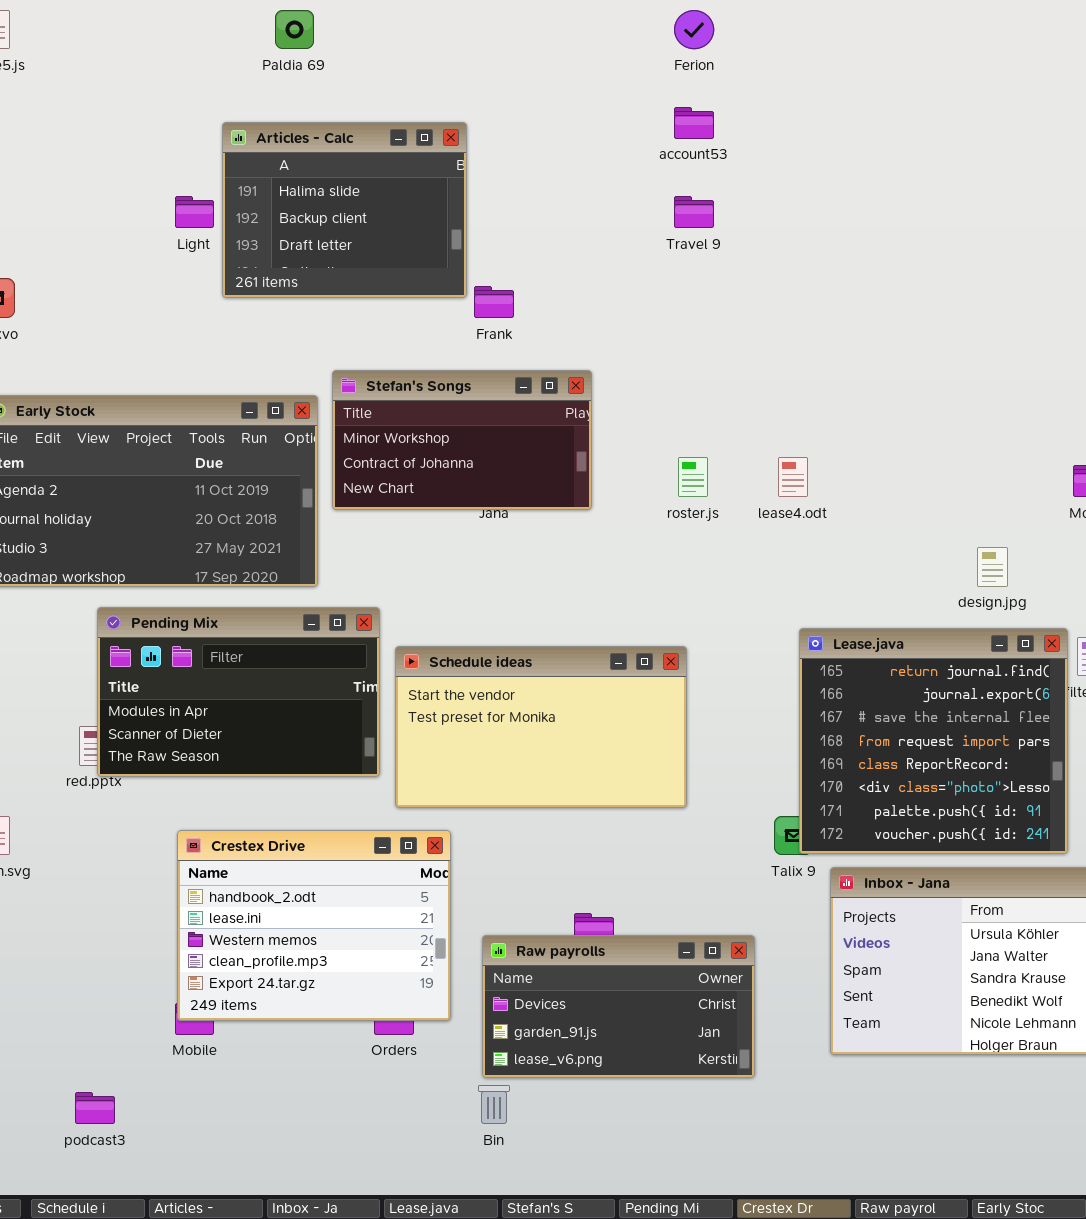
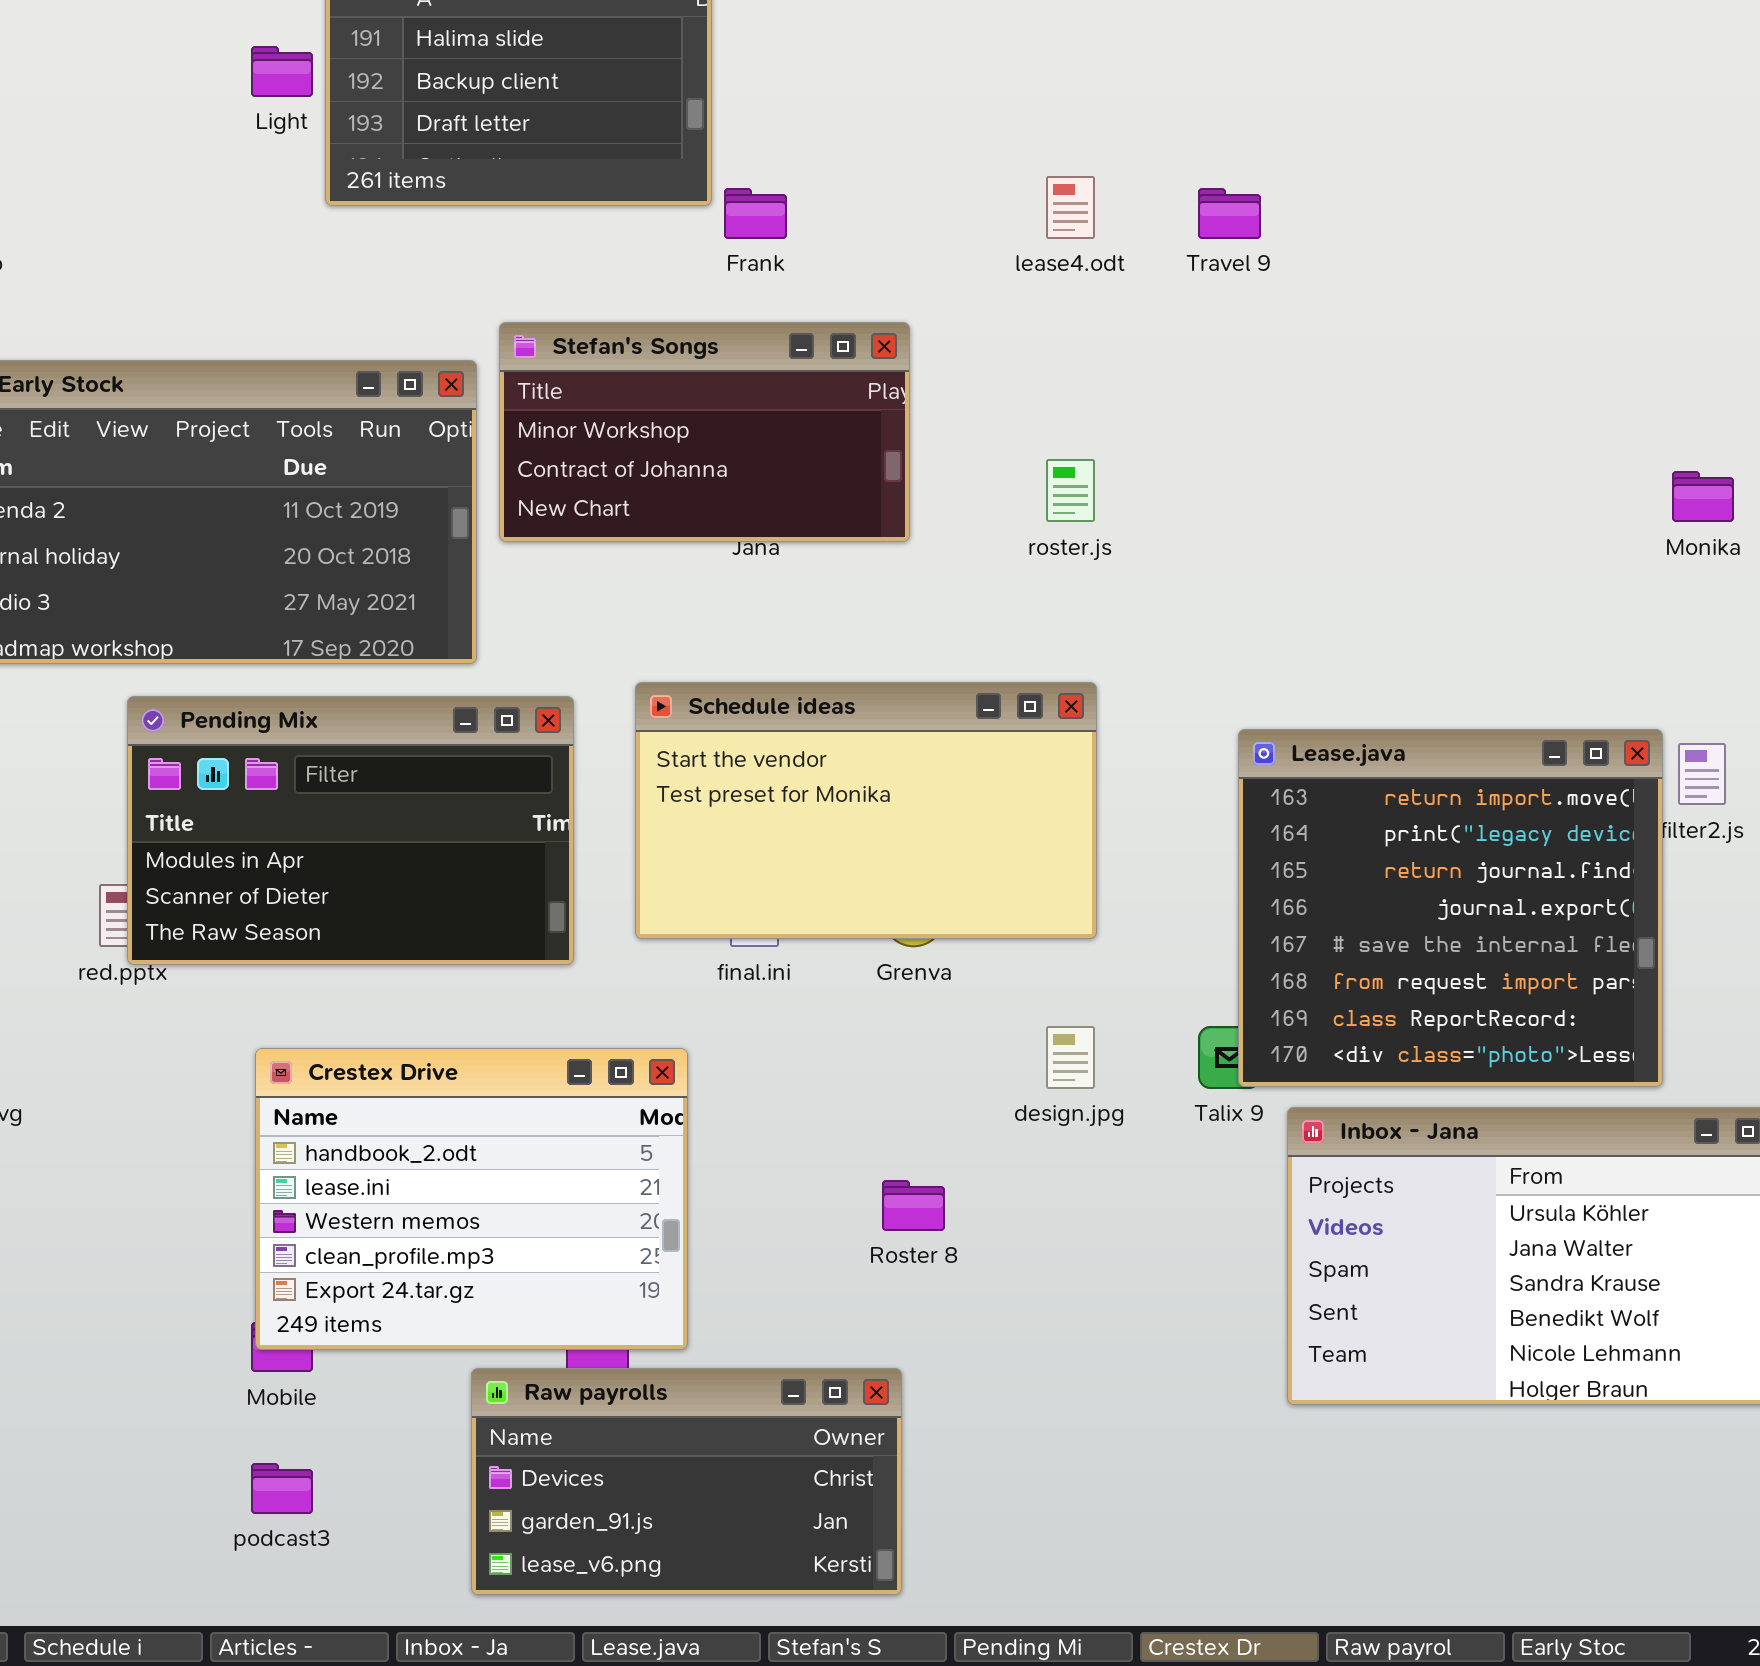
Travel 9: [674,196,714,228] -> [1198,188,1261,239], moved
lease4.odt: [778,457,808,497] -> [1046,176,1095,239], moved
design.jpg: [977,547,1008,587] -> [1046,1026,1095,1089], moved
Lease.java: [799,628,1068,854] -> [1238,729,1663,1087], scrolled up 2 rows
Schedule ideas: [395,646,687,808] -> [635,682,1097,939], moved
Raw payrolls: [482,935,755,1078] -> [471,1368,902,1595], moved
podcast3: [75,1092,115,1124] -> [251,1463,313,1514], moved

